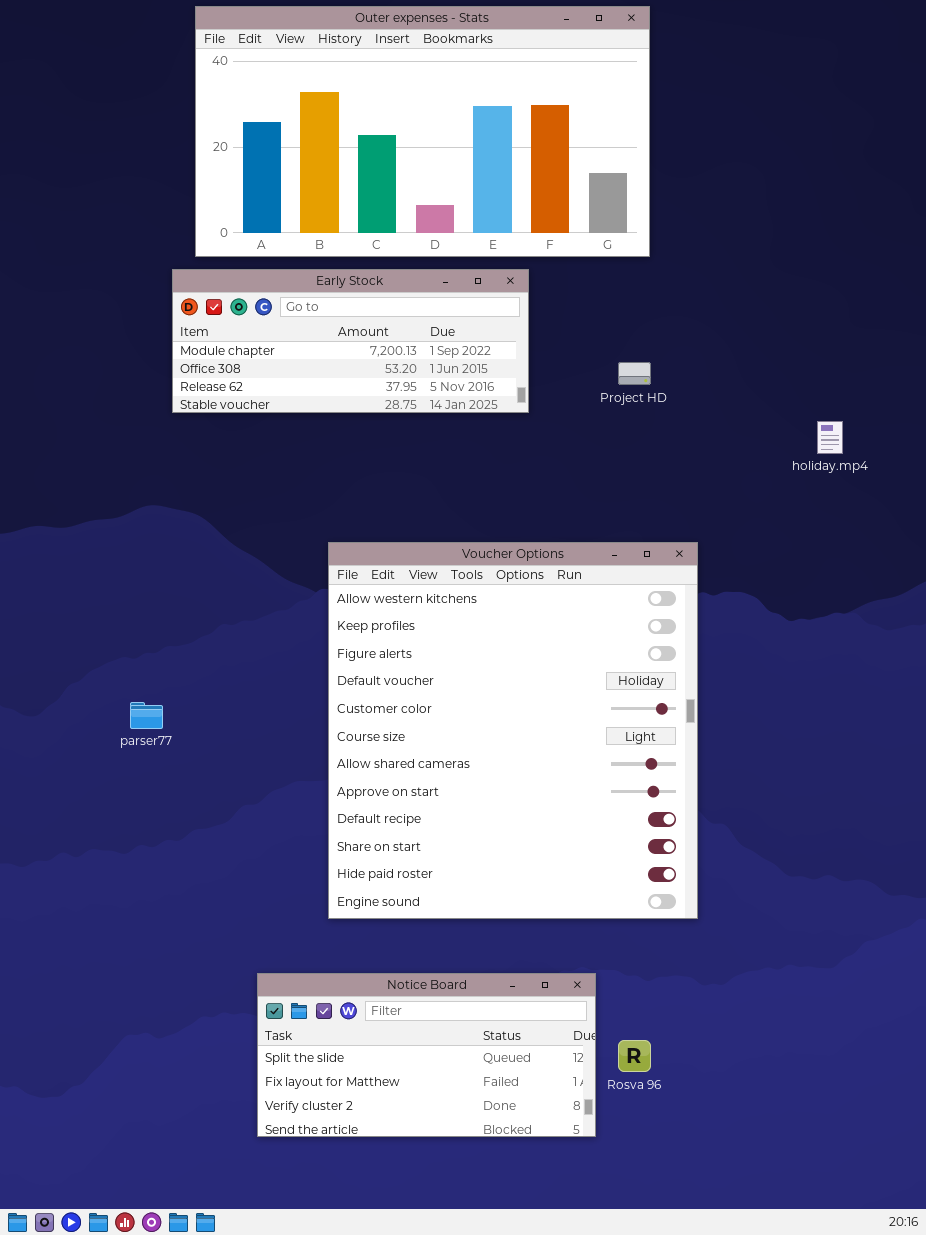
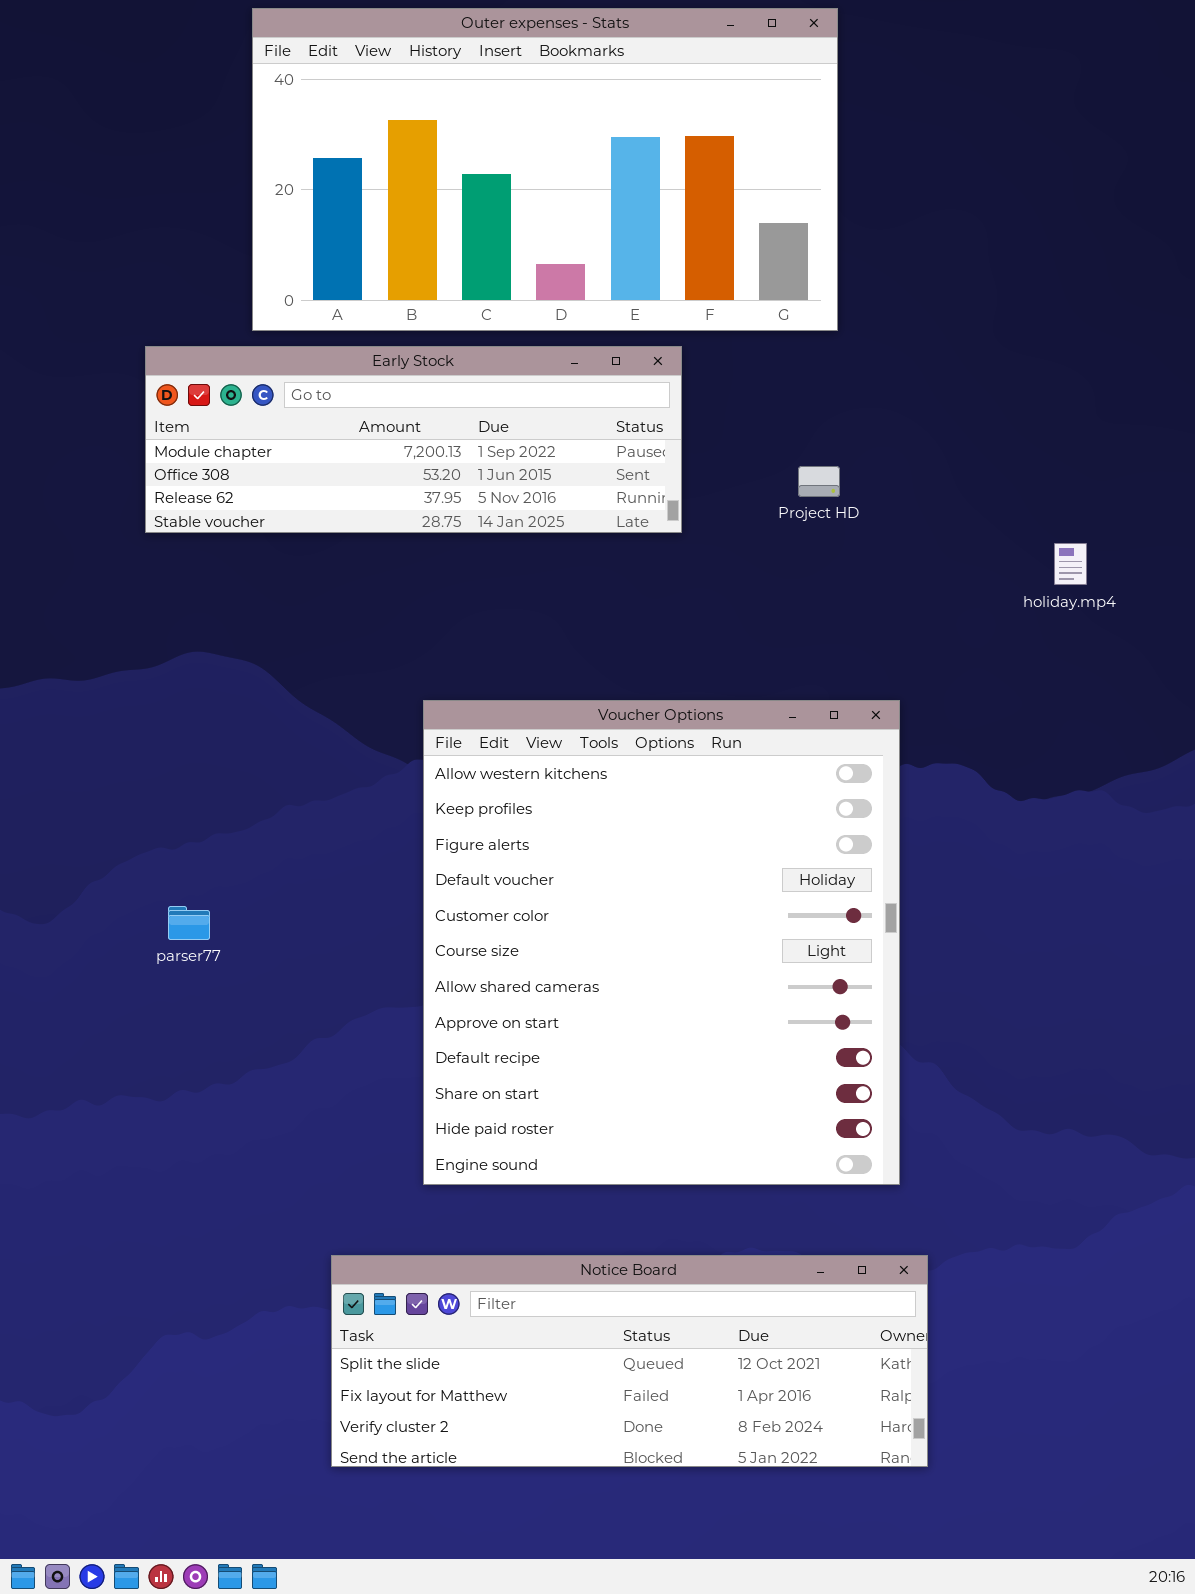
Early Stock: [172,269,529,413] -> [145,346,682,533], resized
Notice Board: [257,973,596,1137] -> [331,1255,928,1467], resized

